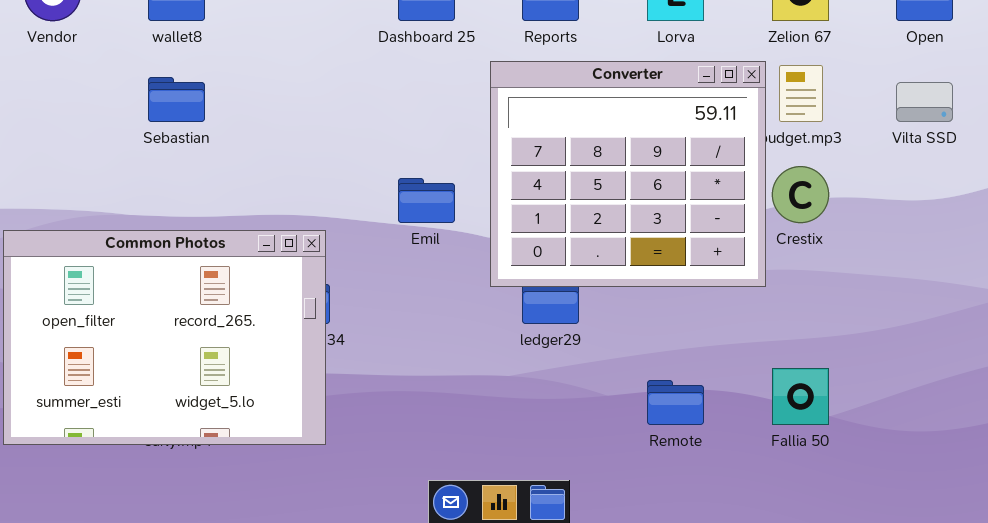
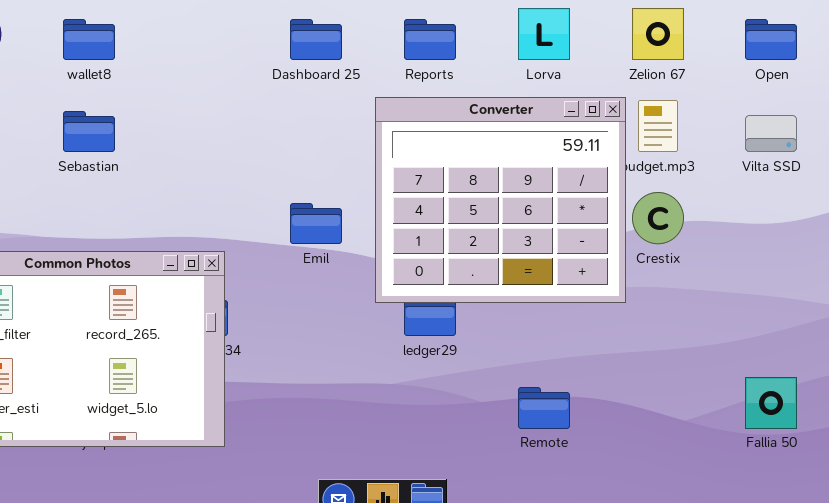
Fallia 50: [772,368,829,425] -> [745,377,797,429], moved

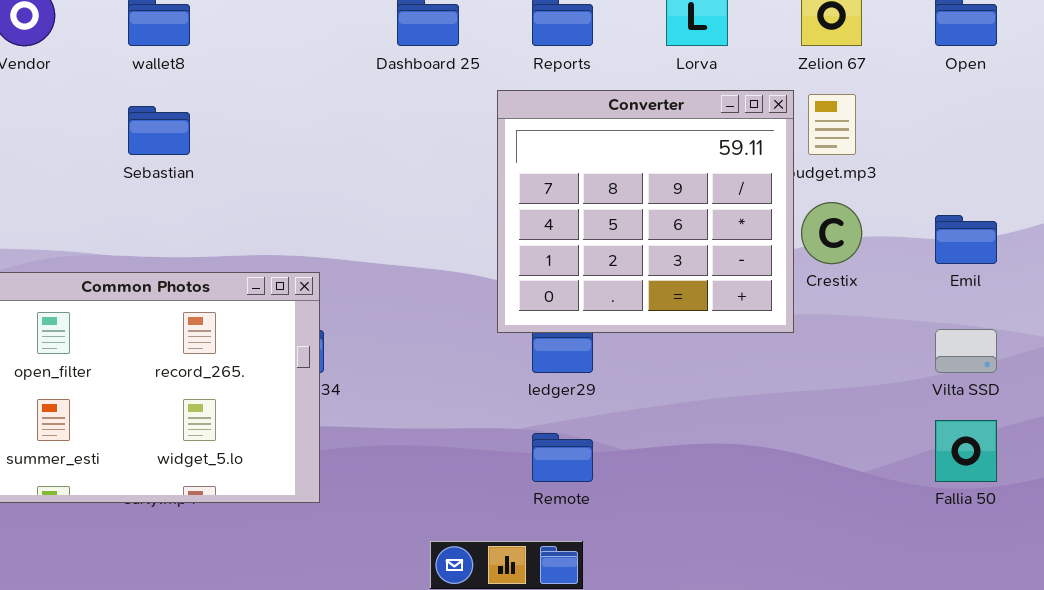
Vilta SSD: [745,115,797,152] -> [935,329,997,373], moved
Emil: [290,203,342,244] -> [935,215,997,264], moved
Remote: [518,387,570,429] -> [532,433,593,482], moved

